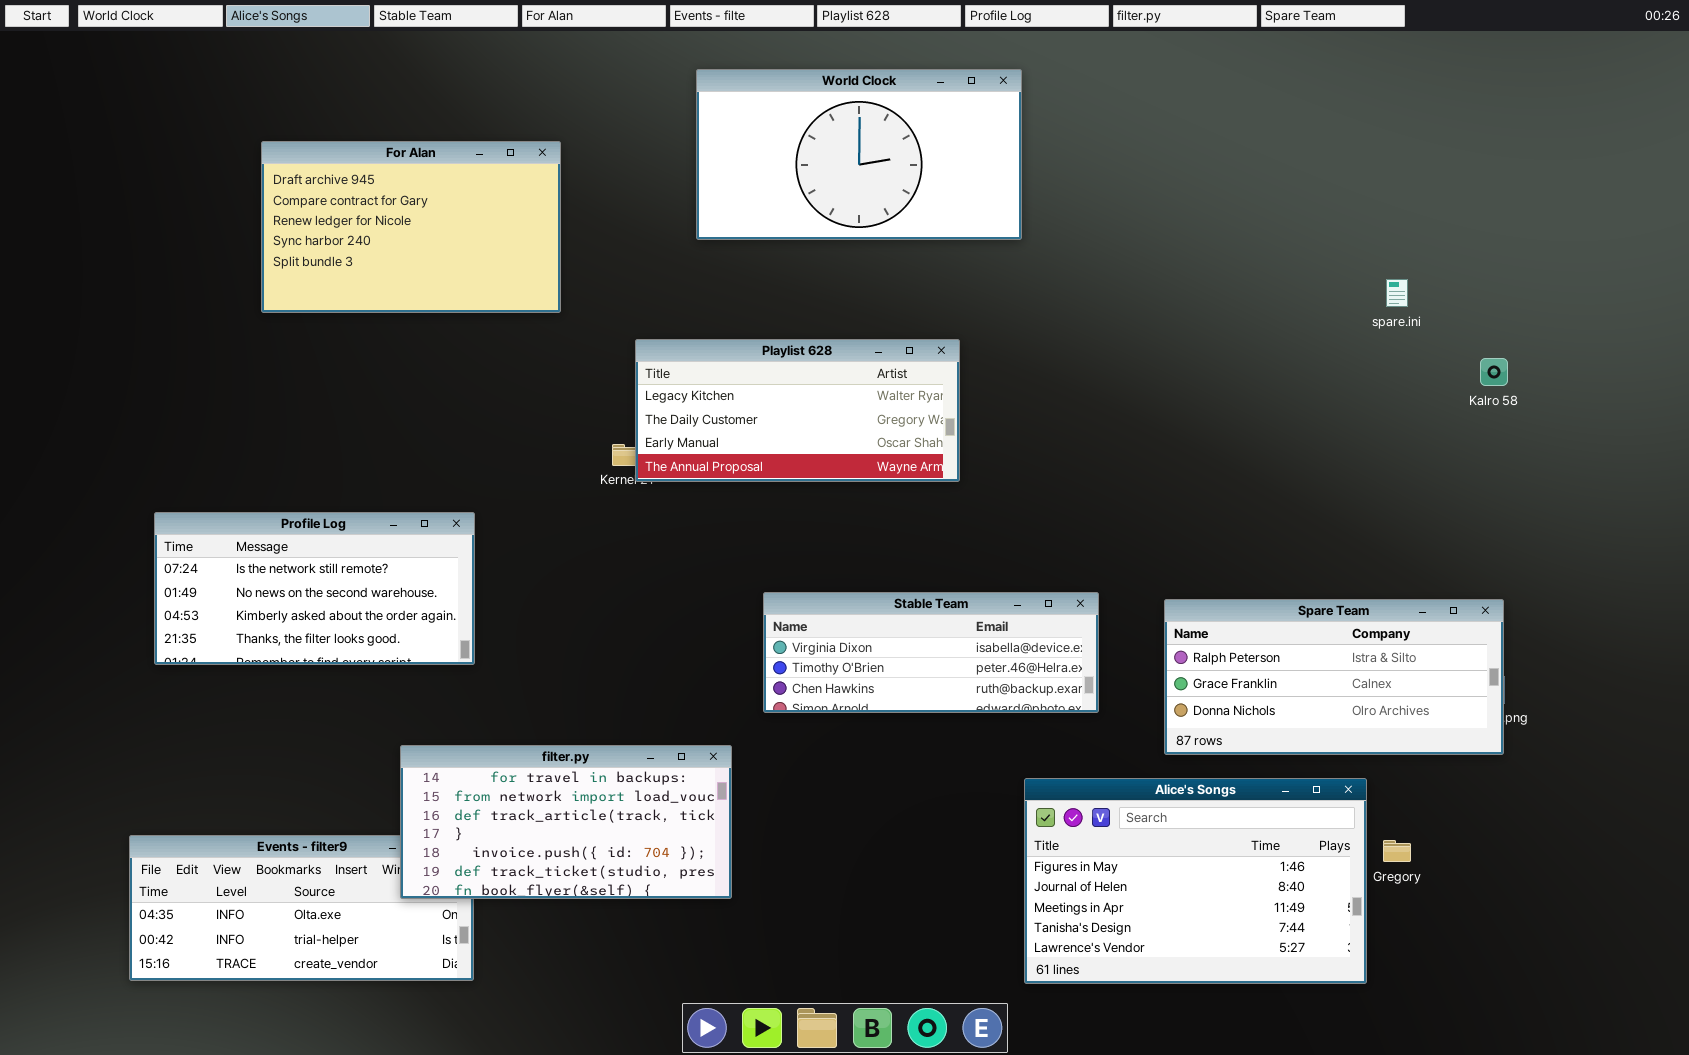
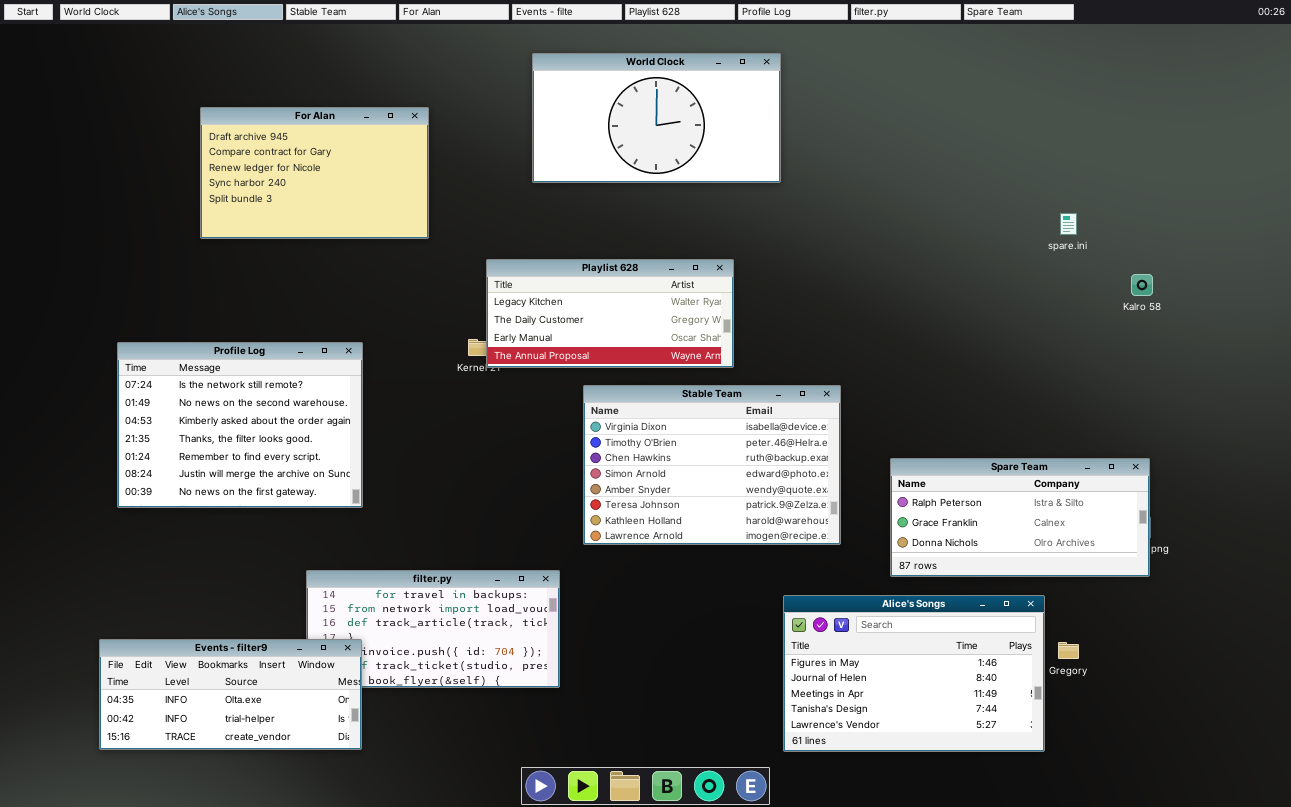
Profile Log: [154,512,475,665] -> [117,342,363,508], resized
Stable Team: [763,592,1099,713] -> [583,385,841,545], resized
Events - filter9: [129,835,474,981] -> [99,639,362,750], raised

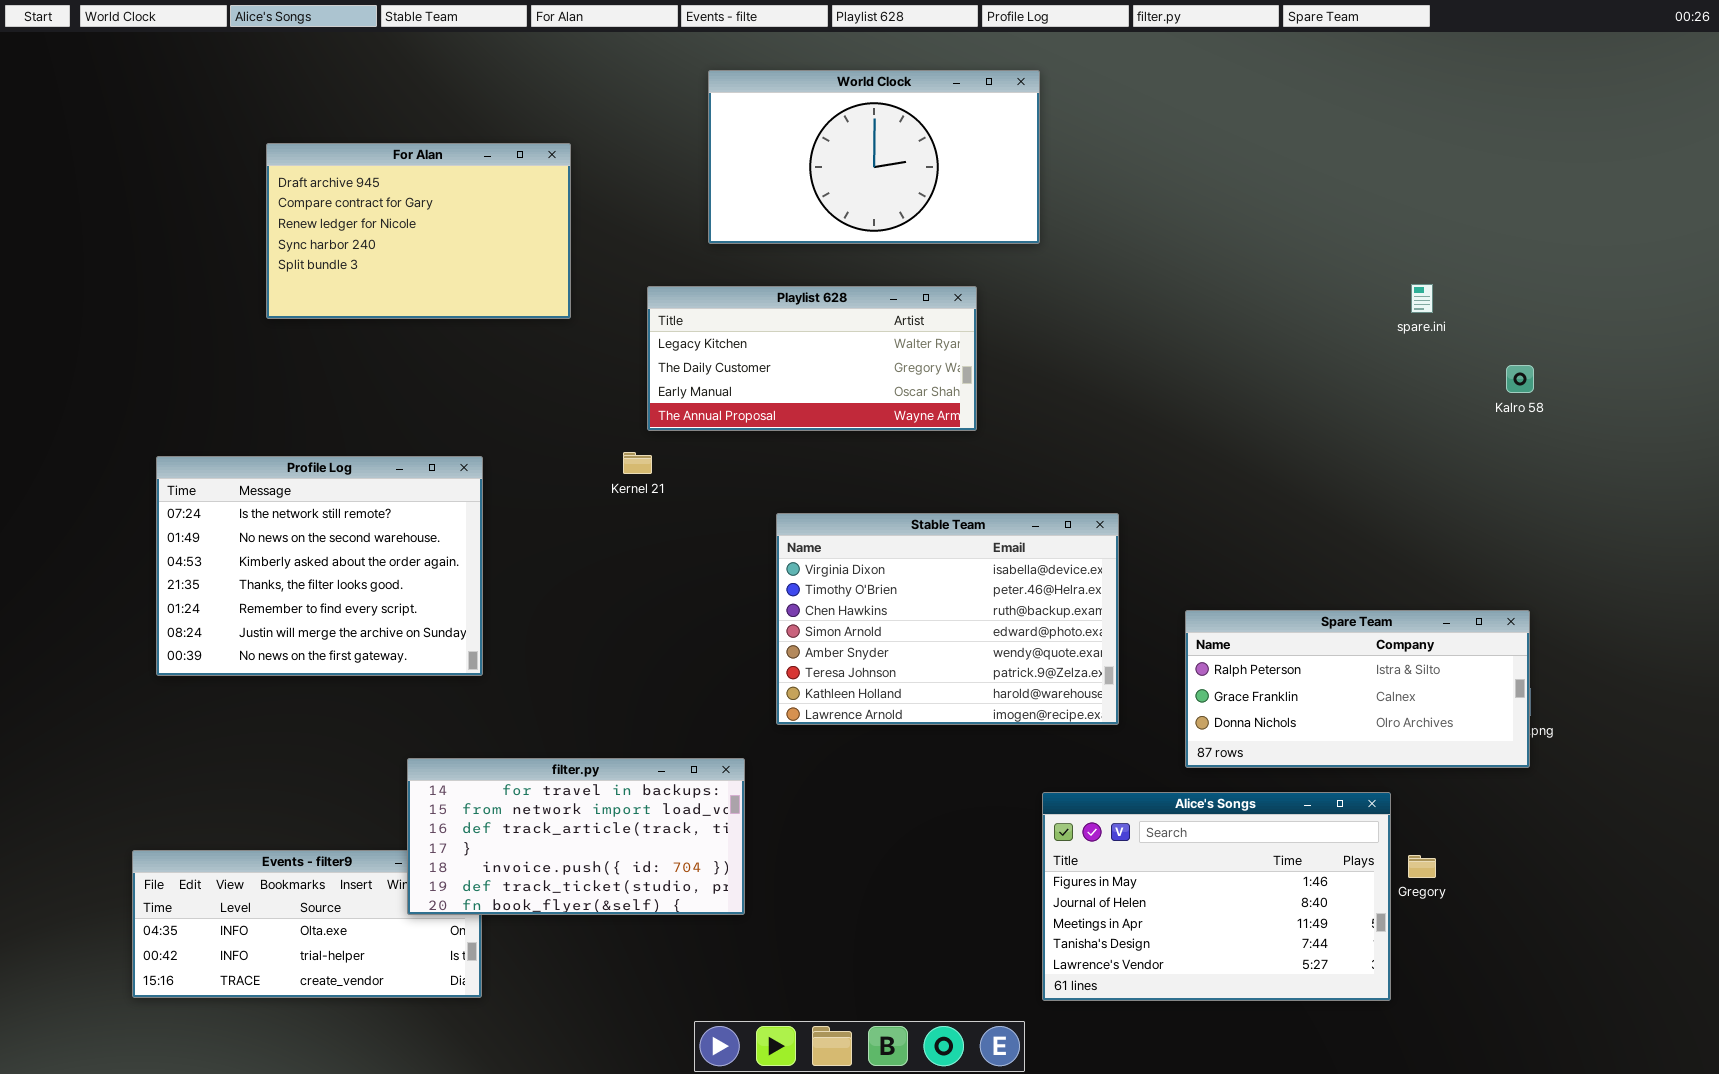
Playlist 628: [486,259,734,368] -> [647,286,977,431], moved
filter.py: [306,570,560,688] -> [407,758,745,915], raised

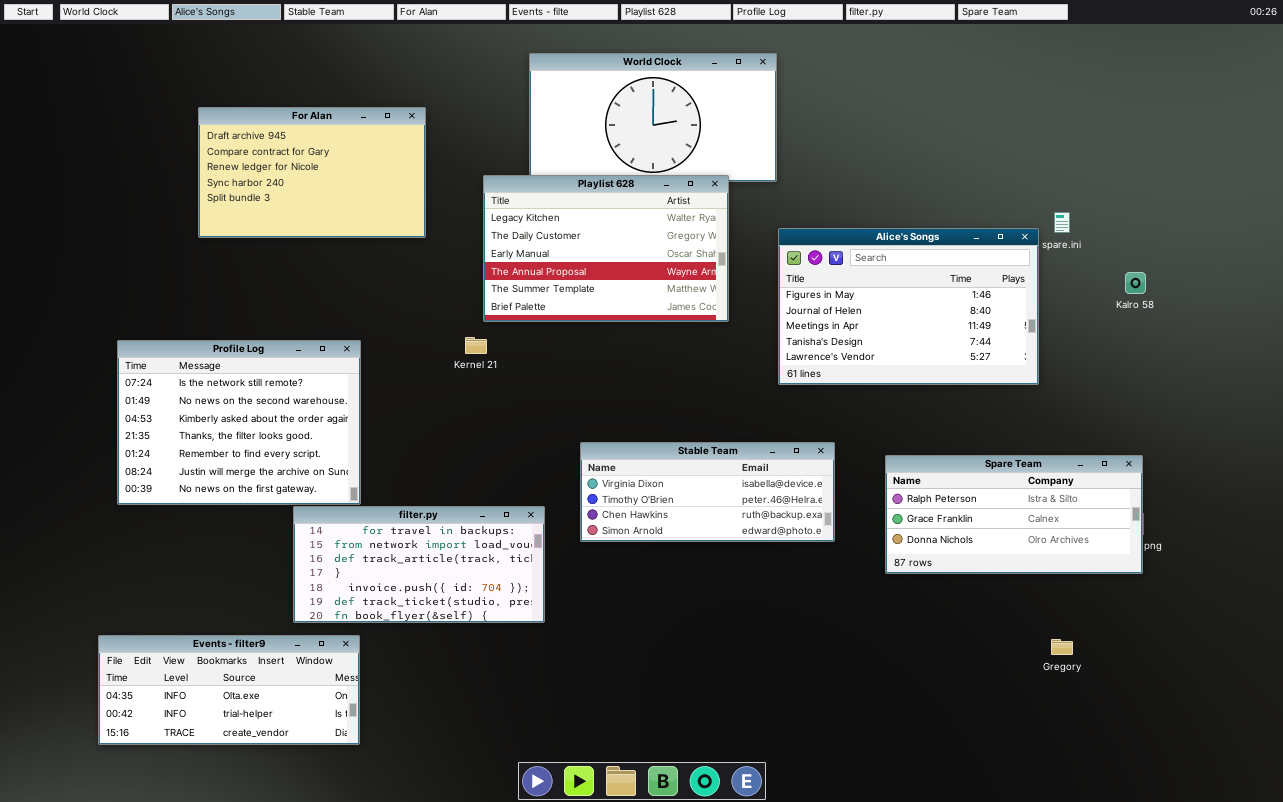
Playlist 628: [647,286,977,431] -> [483,175,729,322], resized
Stable Team: [776,513,1119,725] -> [580,442,835,542], resized
filter.py: [407,758,745,915] -> [293,506,545,623], moved
Alice's Songs: [1042,792,1391,1001] -> [778,228,1039,385], moved

